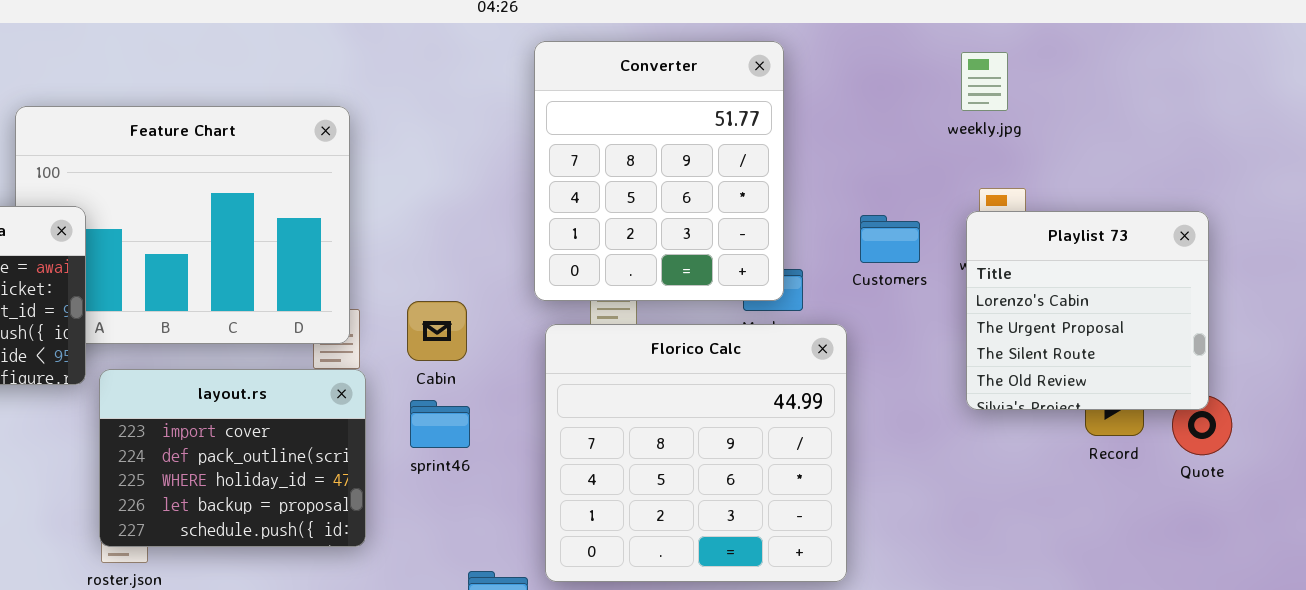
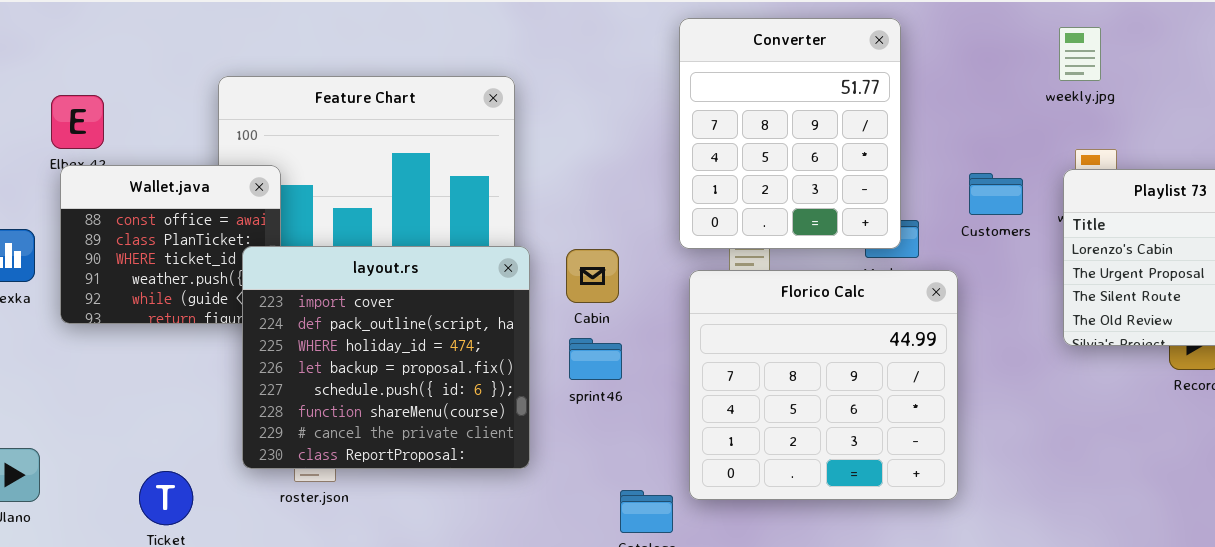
layout.rs: [99,369,366,547] -> [242,246,530,469], resized

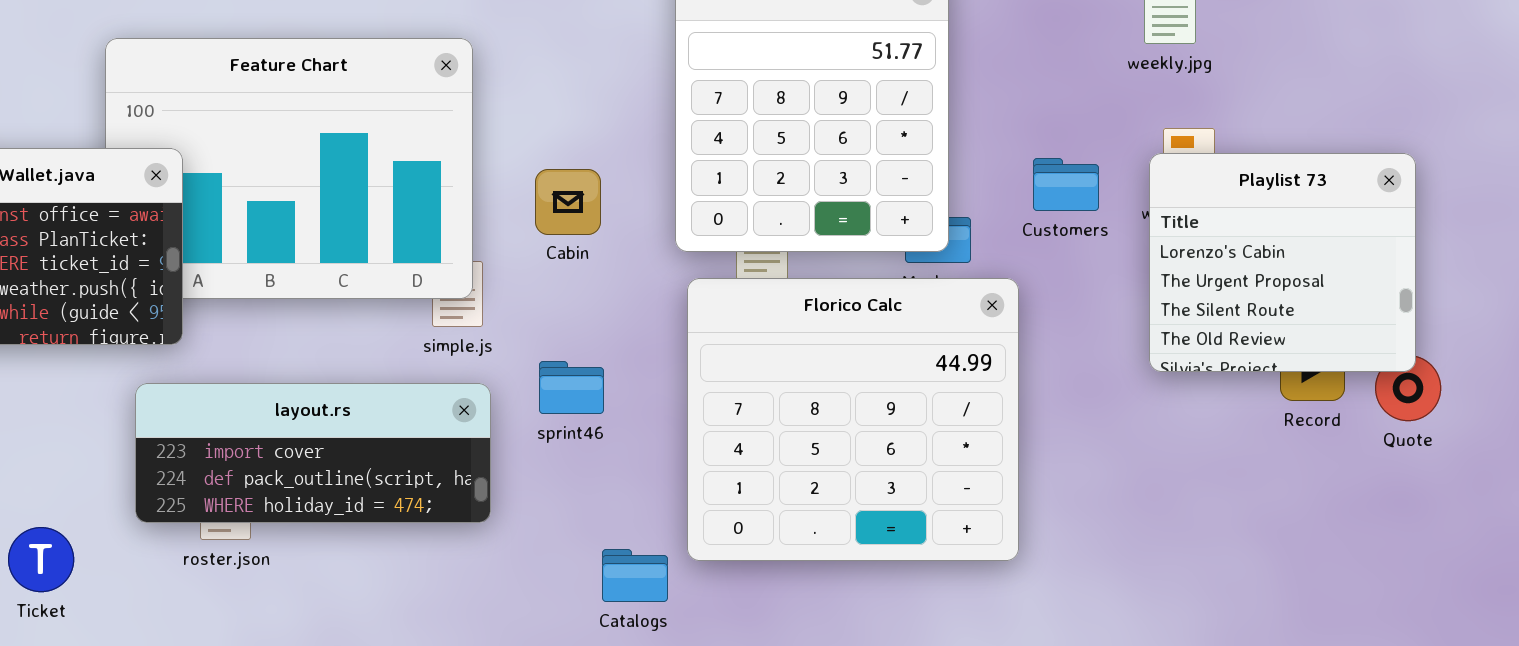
layout.rs: [242,246,530,469] -> [135,383,491,523], resized
Cabin: [566,249,619,303] -> [535,169,601,235], moved

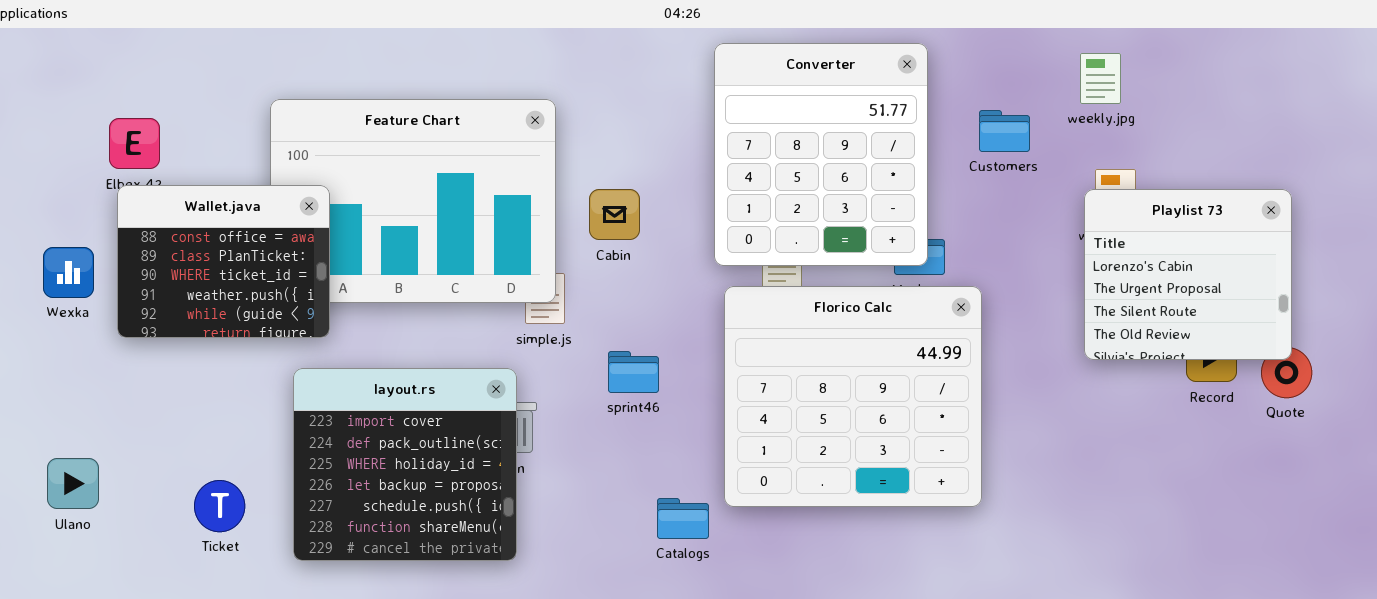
Customers: [1033,158,1099,211] -> [979,110,1030,152], moved
Cabin: [535,169,601,235] -> [589,189,640,240], moved
layout.rs: [135,383,491,523] -> [293,368,517,561], resized

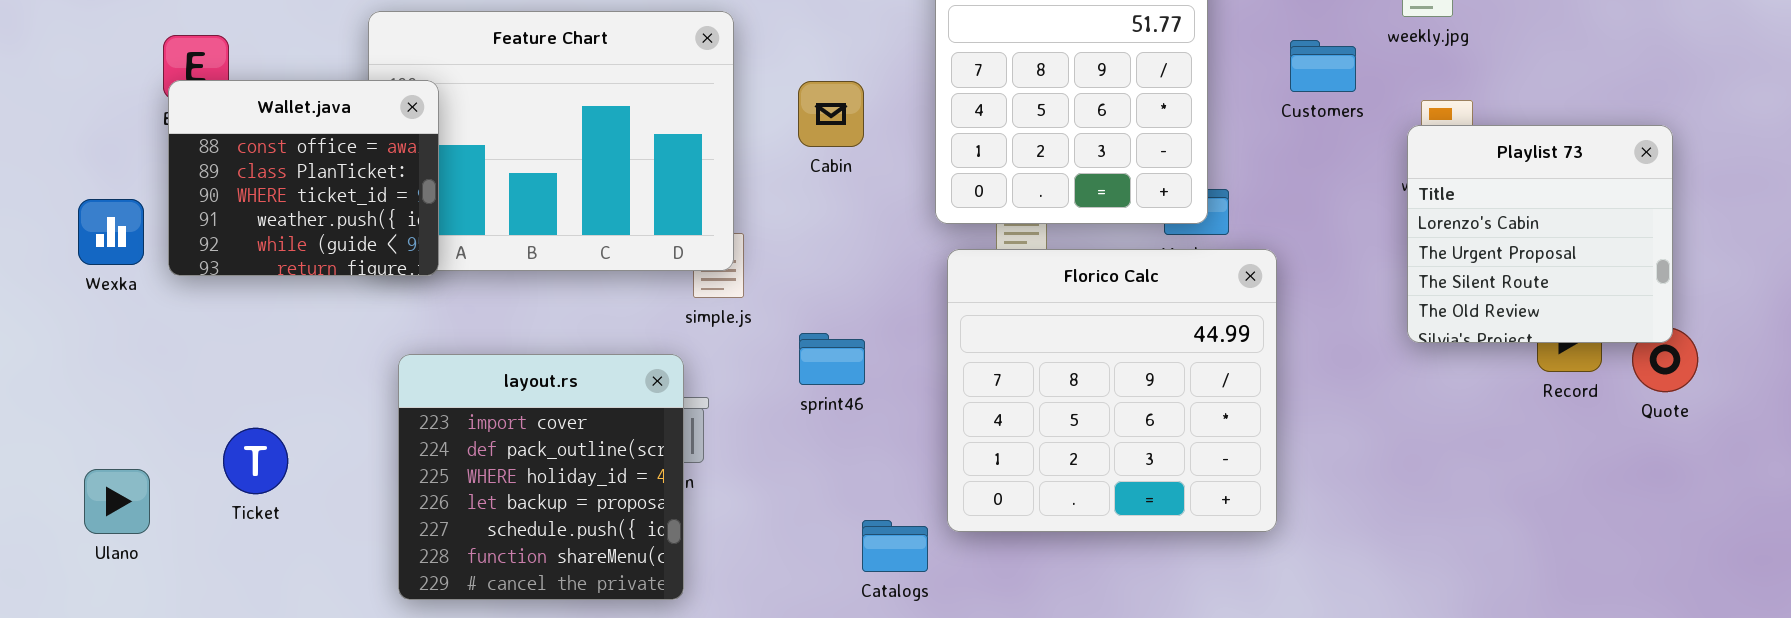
Customers: [979,110,1030,152] -> [1290,40,1356,92], moved
Wallet.java: [117,185,330,338] -> [168,80,439,276], moved
Cabin: [589,189,640,240] -> [798,81,864,147], moved
Ticket: [194,480,245,532] -> [223,428,288,494], moved

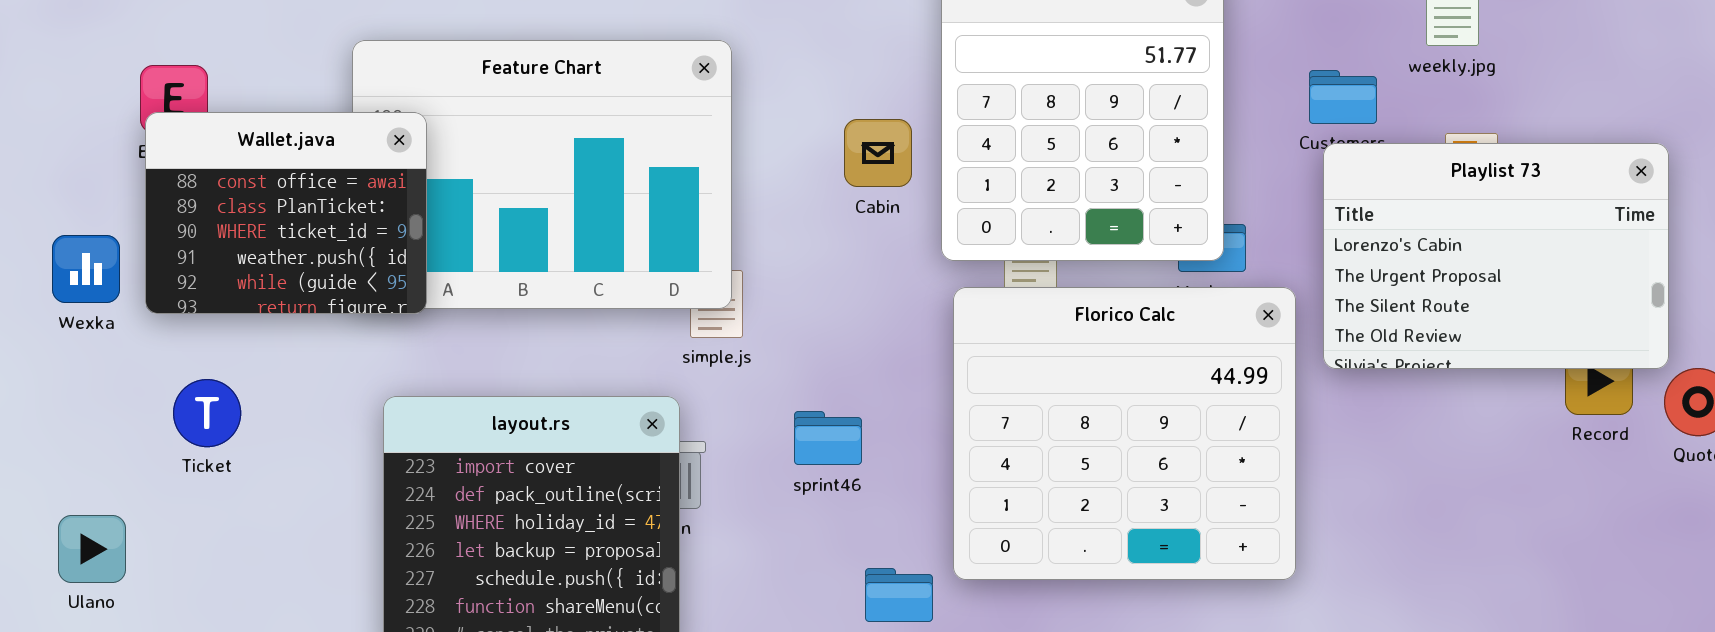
Cabin: [798,81,864,147] -> [844,119,912,187], moved
Playlist 73: [1407,125,1673,343] -> [1323,143,1669,369], moved, resized
sprint46: [799,333,865,385] -> [794,411,862,465], moved
Ticket: [223,428,288,494] -> [173,379,241,447], moved

